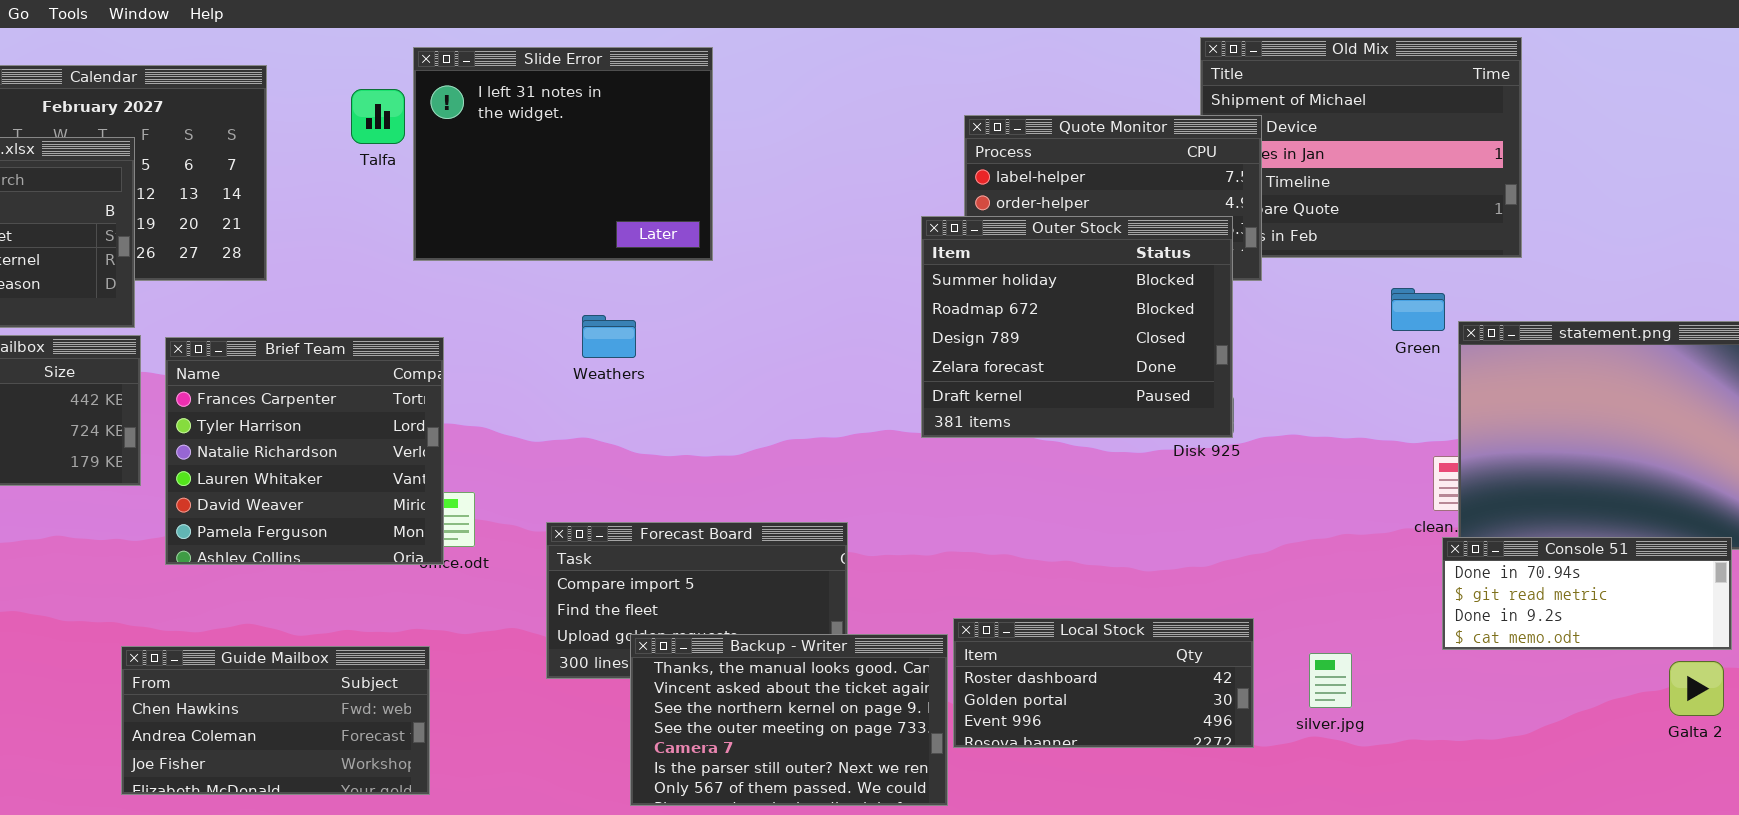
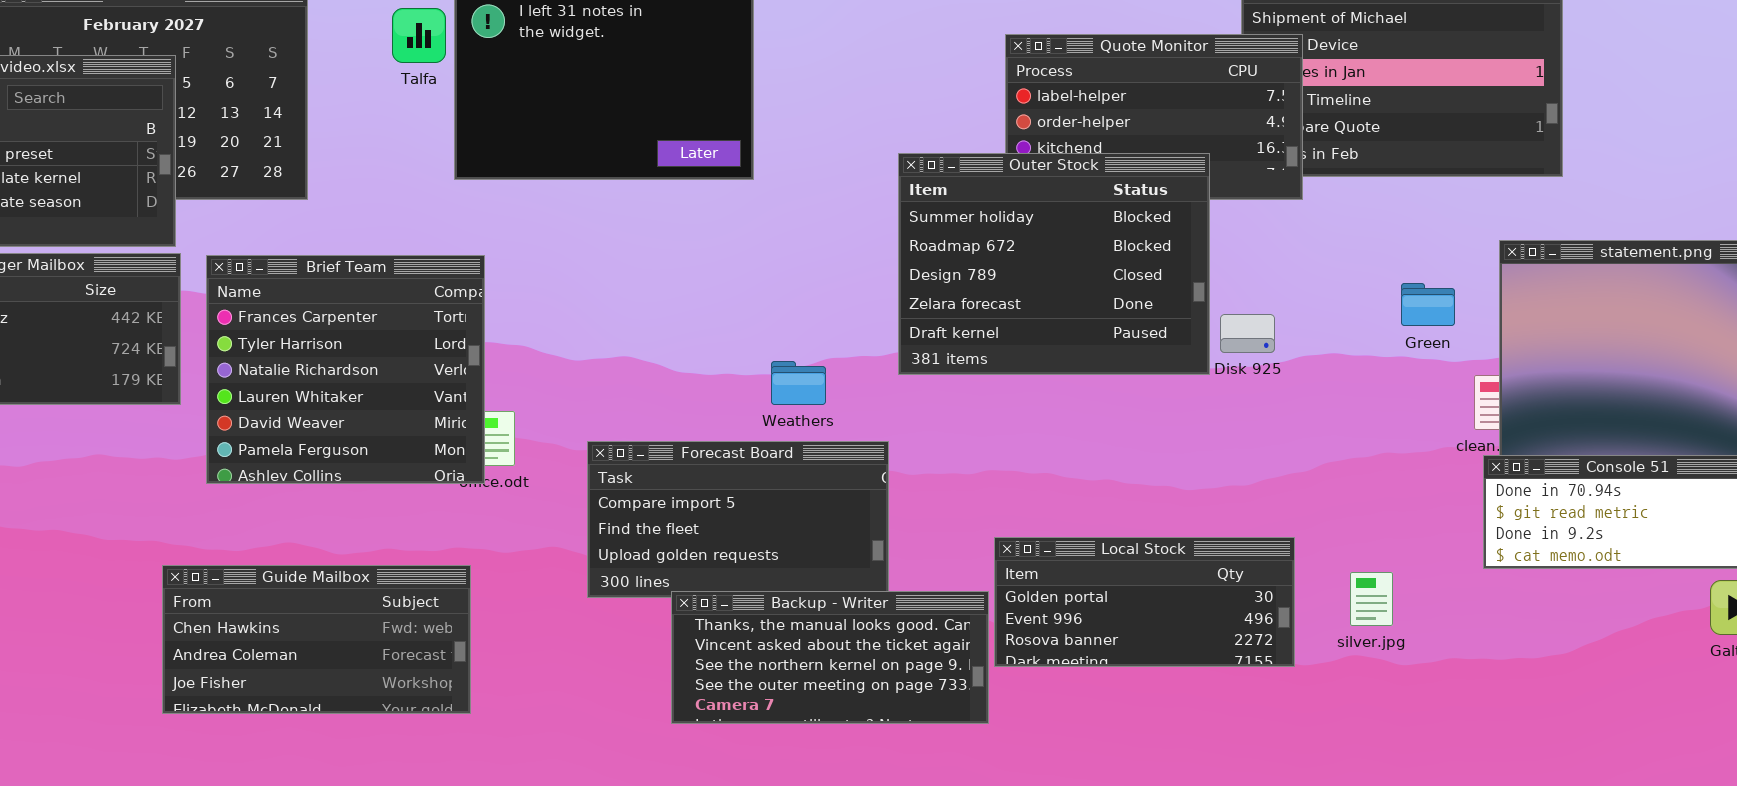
Outer Stock: [921,216,1233,438] -> [898,153,1210,375], moved
Green: [1391,288,1445,331] -> [1401,283,1455,326], moved
Weathers: [582,315,636,358] -> [771,361,826,405], moved
Local Stock: [953,618,1254,748] -> [994,537,1295,667], scrolled down 1 row
Backup - Writer: [630,634,948,806] -> [671,591,989,724], resized

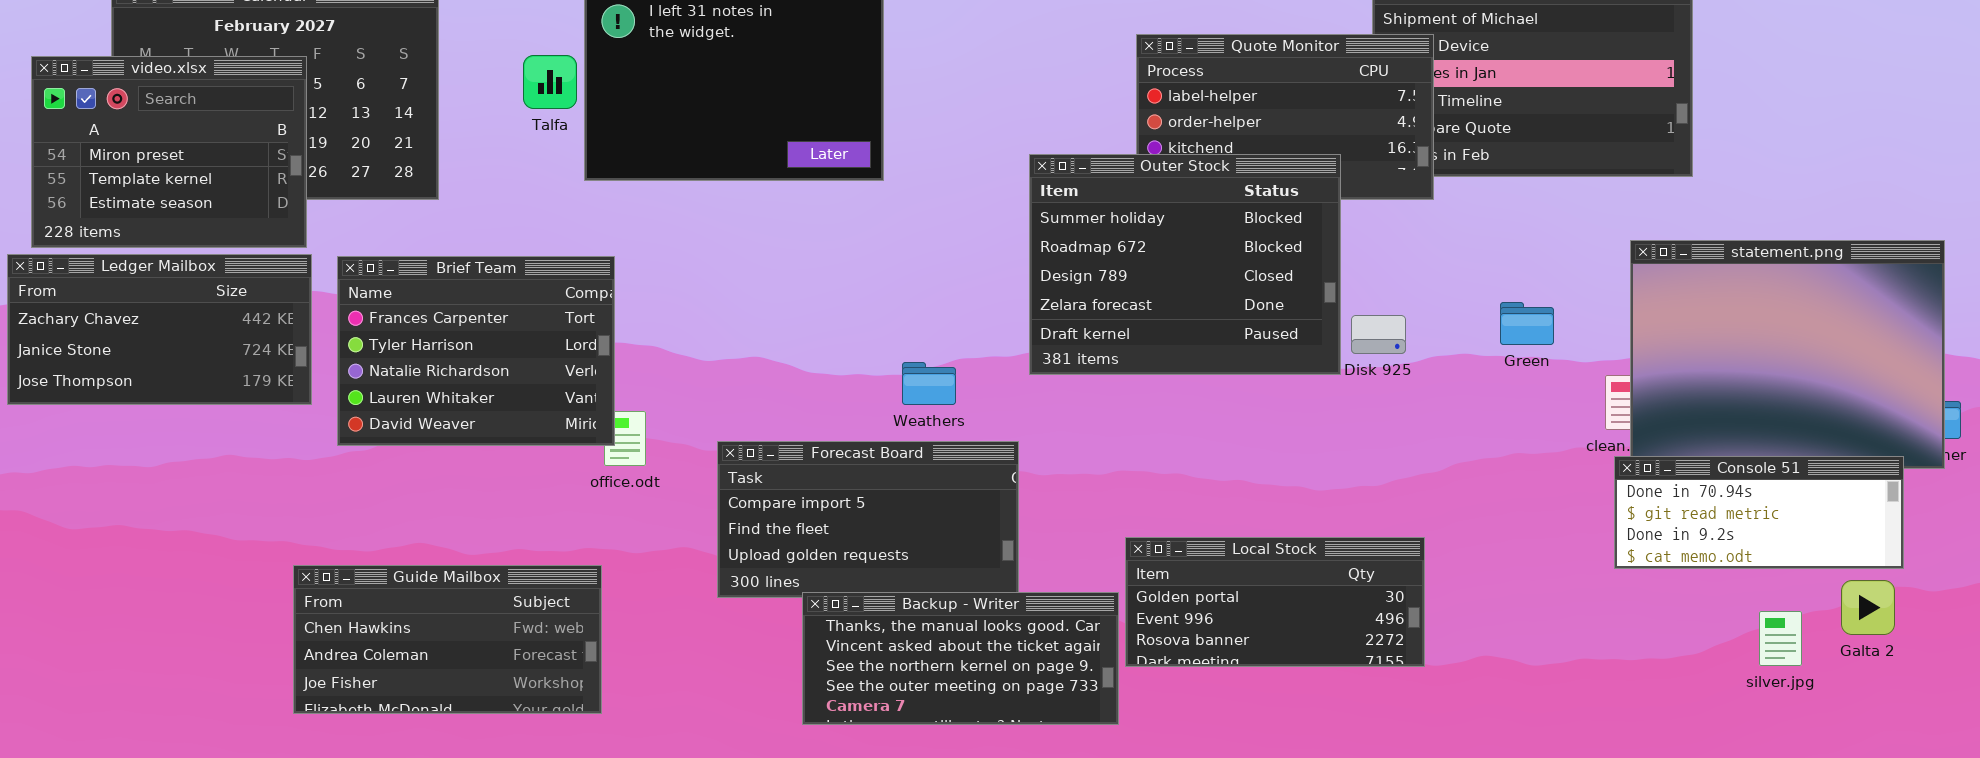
Talfa: [392,8,446,63] -> [523,55,577,109], moved
Brief Team: [206,255,485,484] -> [337,256,615,446], resized
Green: [1401,283,1455,326] -> [1500,302,1554,345], moved
silver.jpg: [1350,572,1393,626] -> [1759,611,1802,666], moved

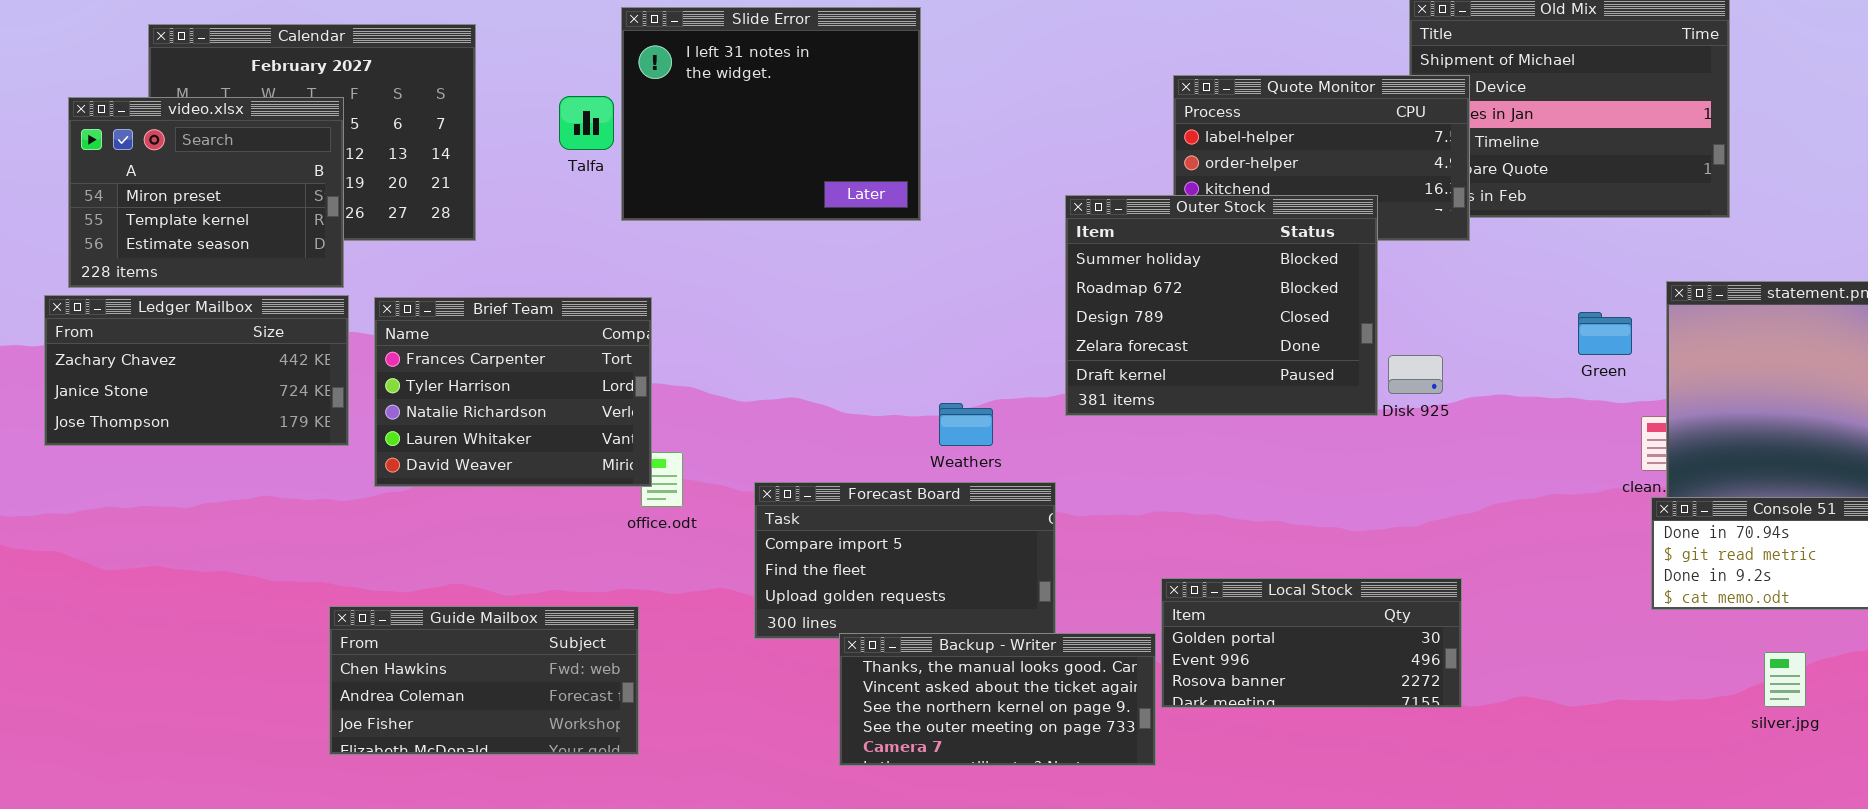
Green: [1500,302,1554,345] -> [1578,312,1632,355], moved
silver.jpg: [1759,611,1802,666] -> [1764,652,1806,707], moved

